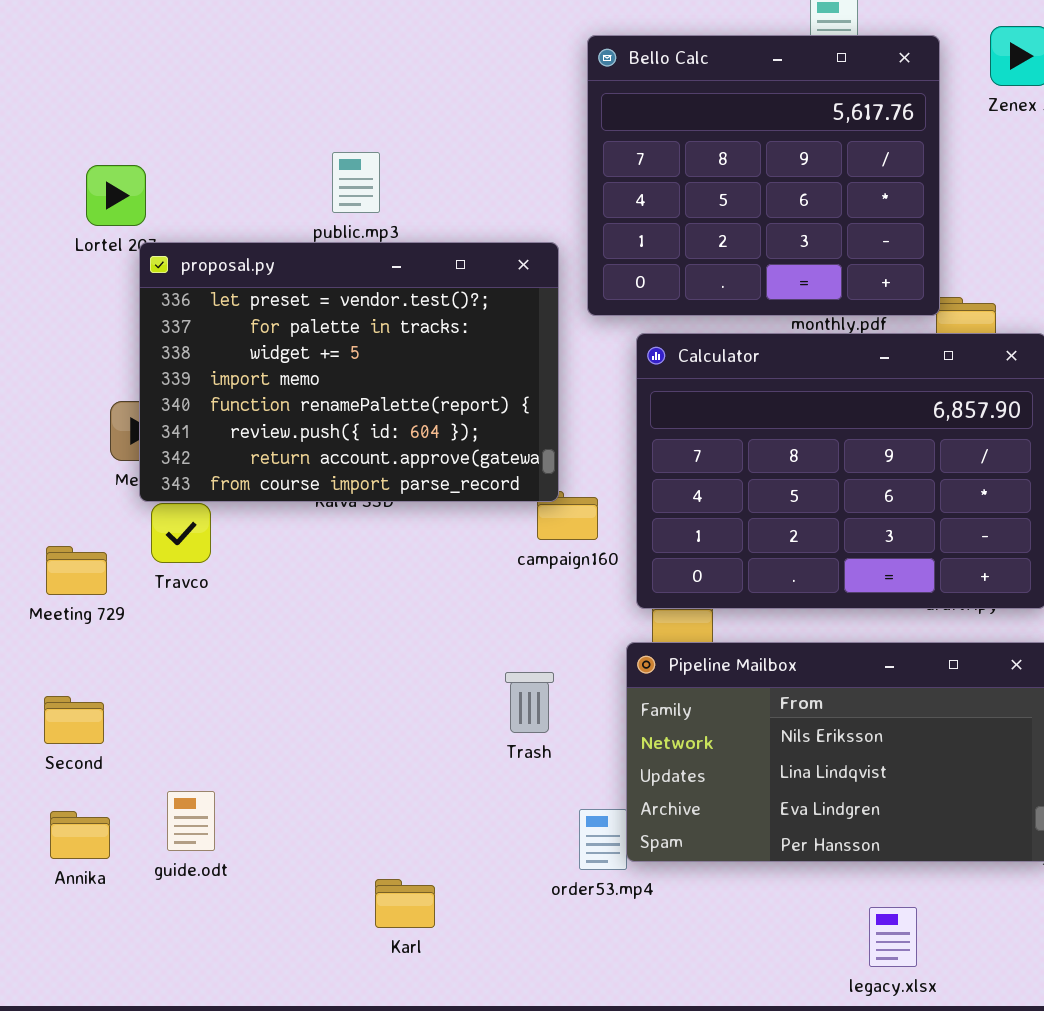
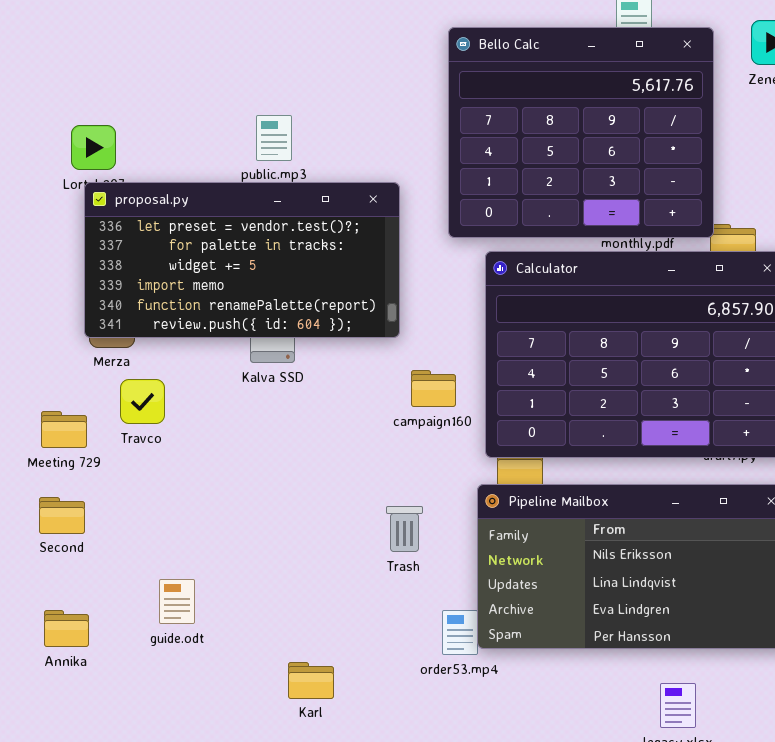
proposal.py: [139,242,559,502] -> [84,182,400,338], moved, resized
Second: [44,696,104,744] -> [39,497,85,534], moved
guide.odt: [167,791,215,851] -> [159,579,195,624], moved

